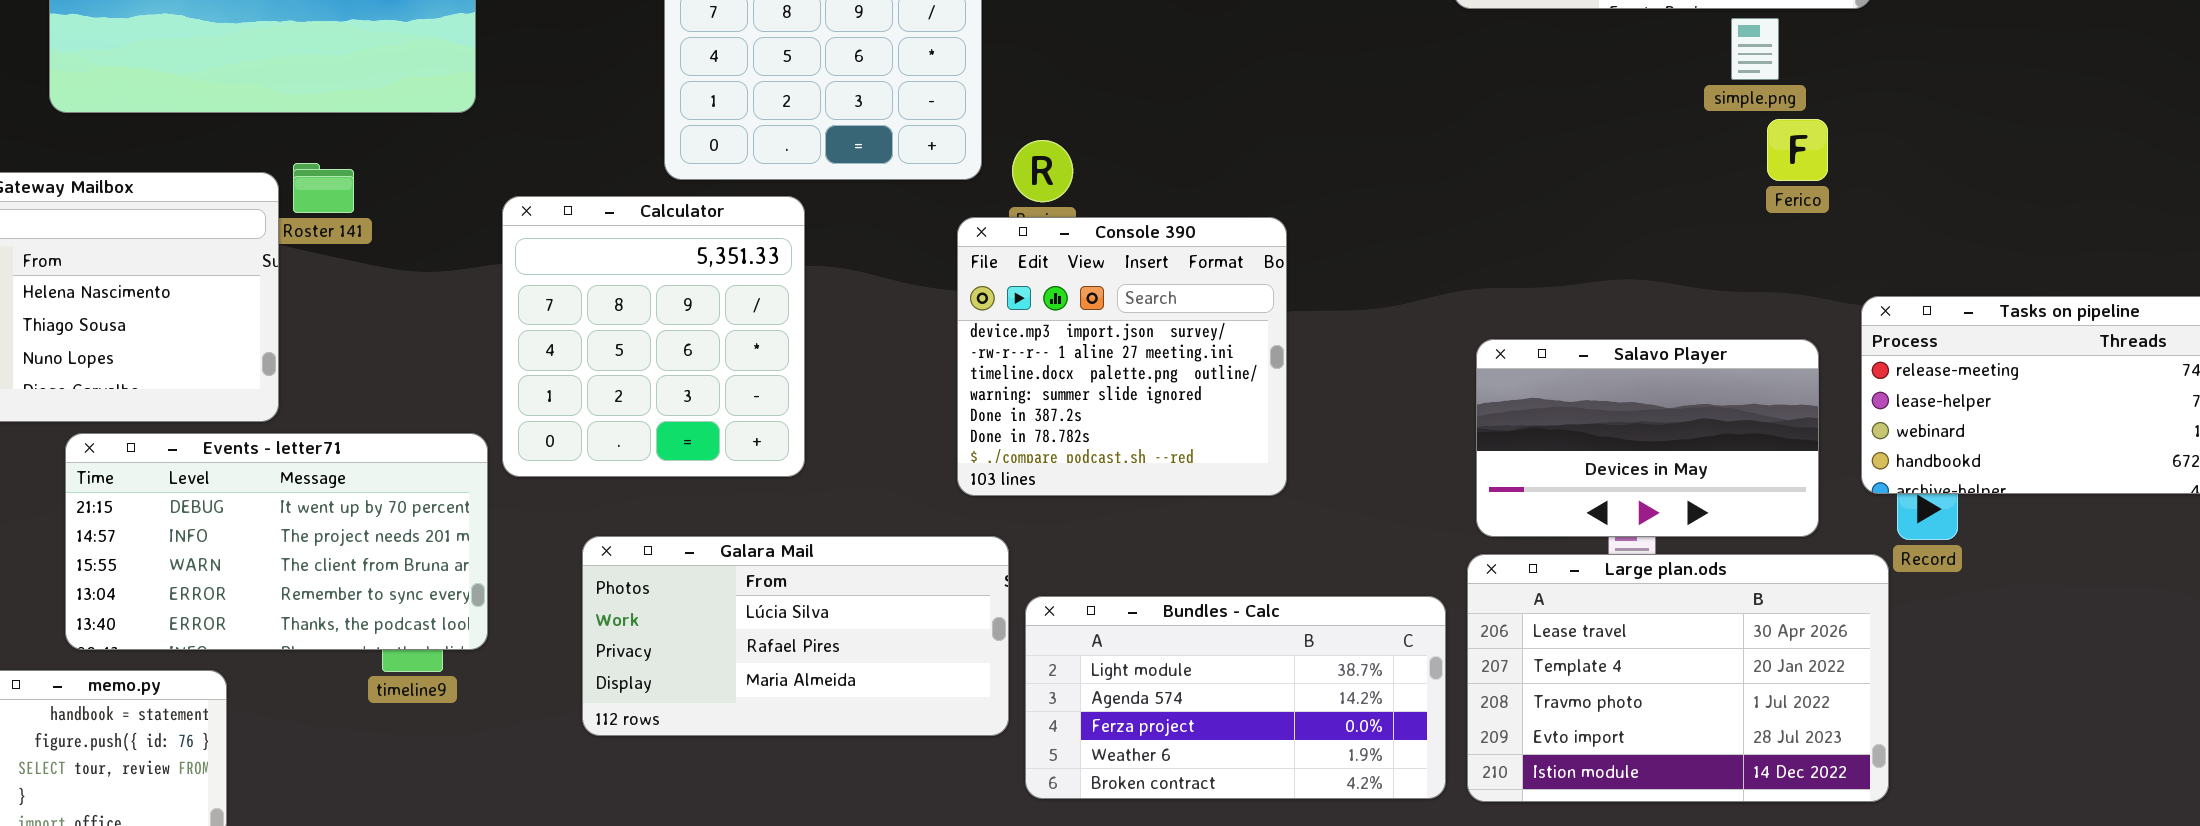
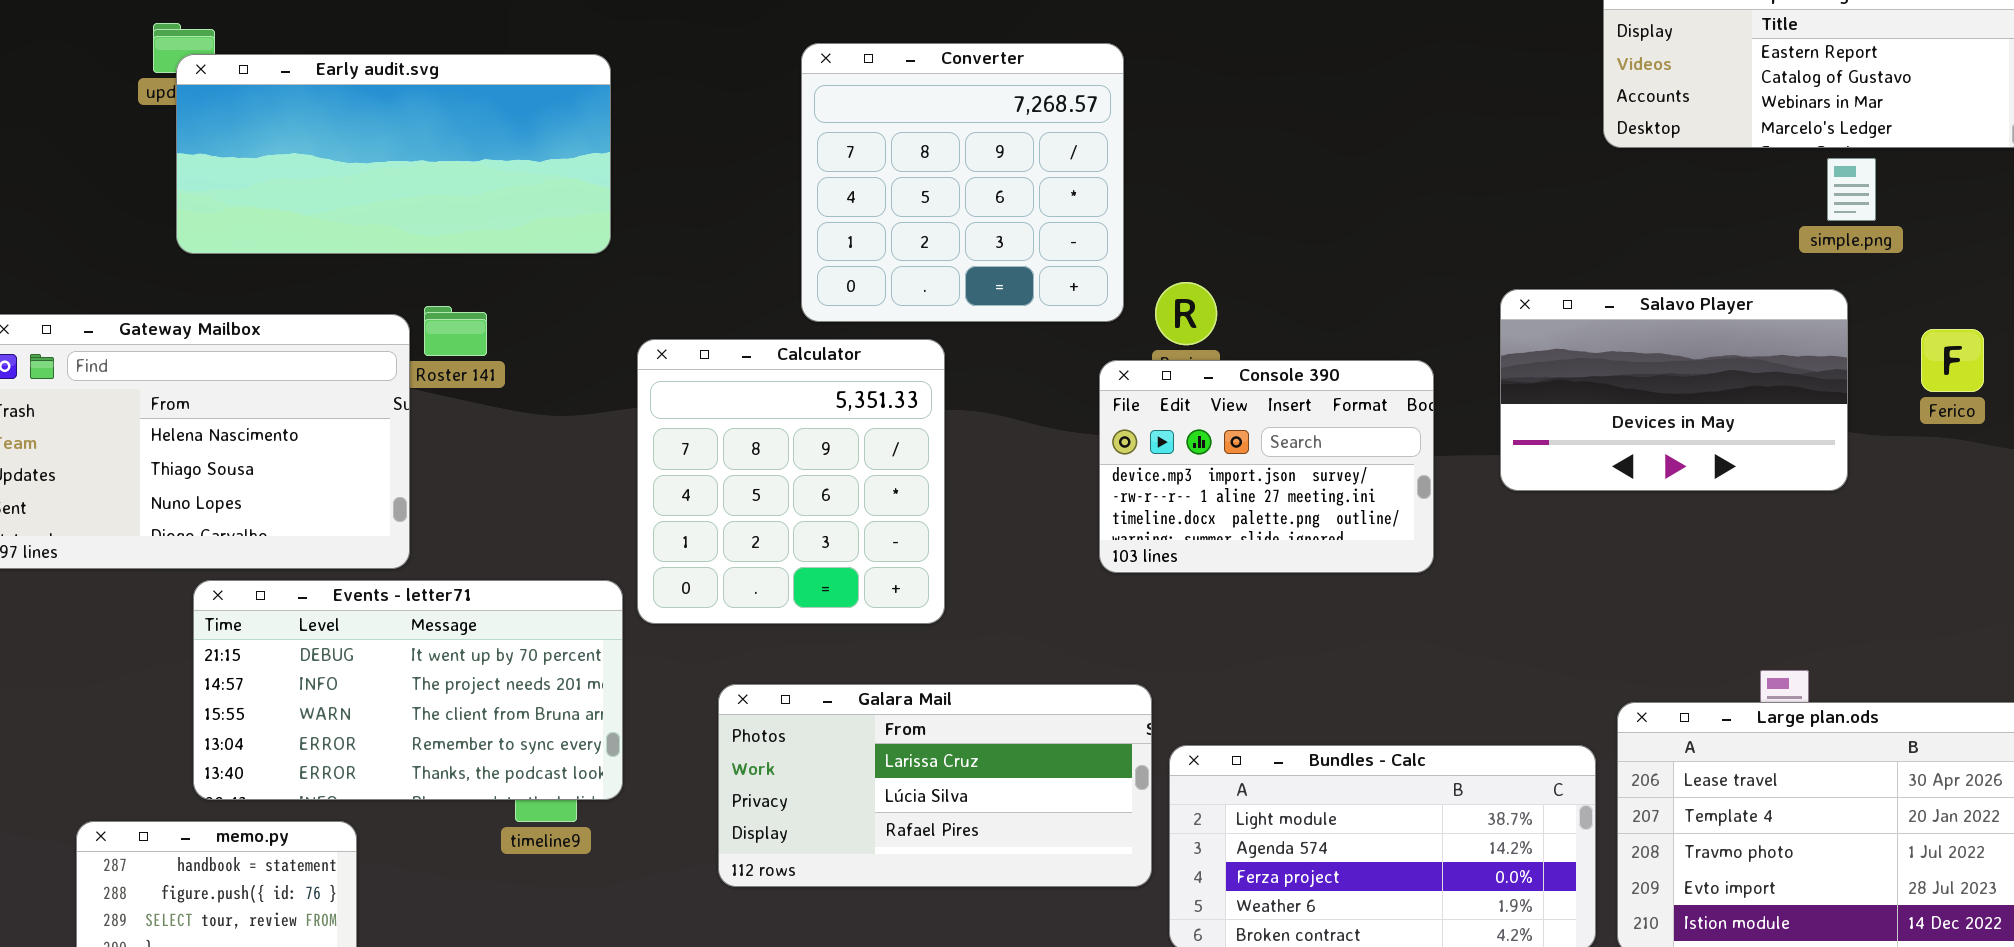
simple.png: [1731,18,1779,80] -> [1827,158,1876,221], moved
Ferico: [1767,119,1828,181] -> [1921,329,1984,392], moved
Console 390: [957,217,1287,496] -> [1099,360,1434,573], resized
Salavo Player: [1476,339,1819,537] -> [1500,289,1848,491], moved
Galara Mail: [582,536,1009,736] -> [718,684,1152,887], scrolled up 1 row

